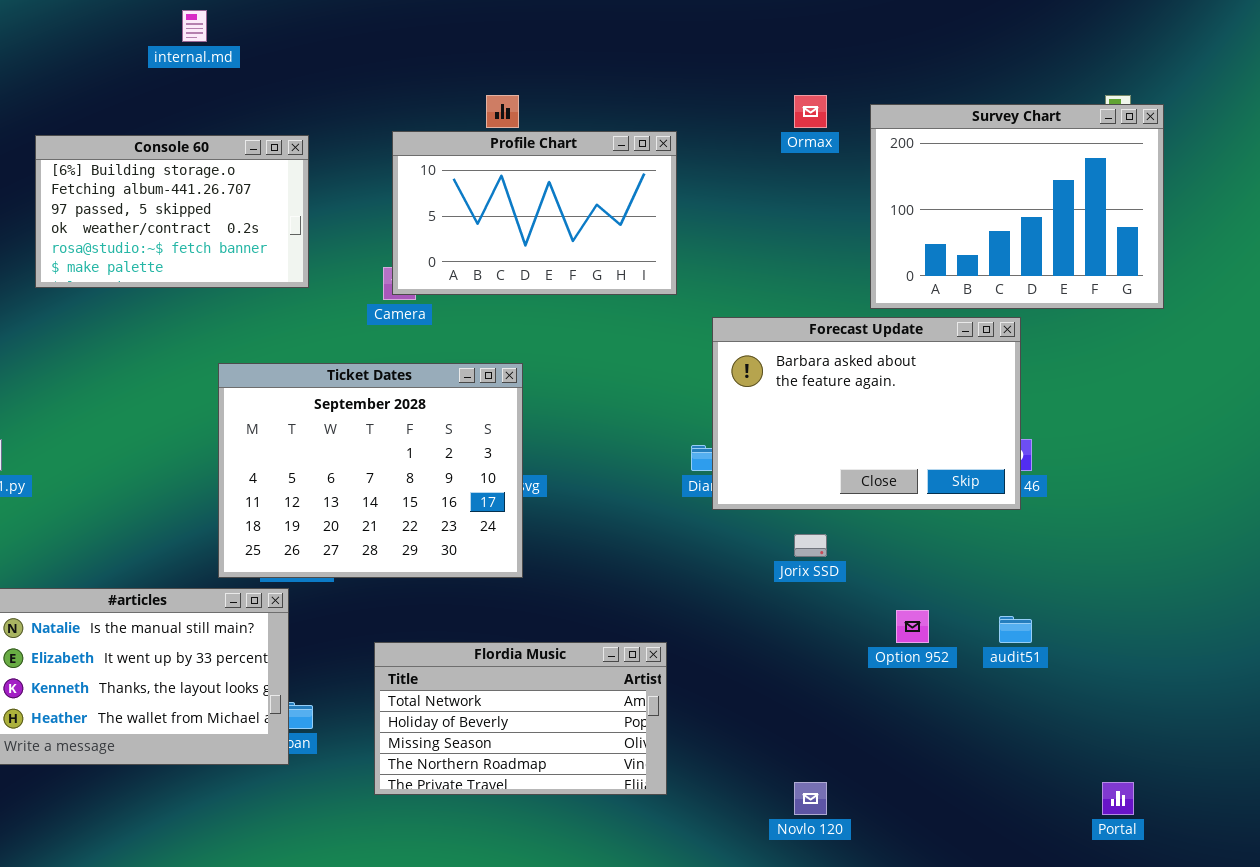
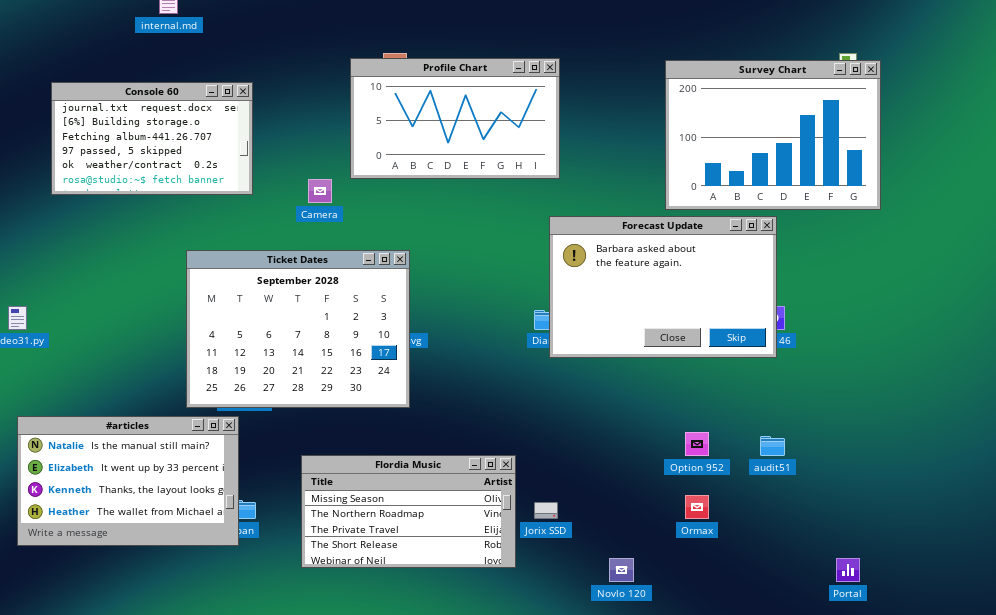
Ormax: [794,95,827,128] -> [685,495,709,519], moved
Profile Chart: [392,131,677,295] -> [350,58,560,179], moved
Console 60: [35,135,309,288] -> [51,82,253,195], scrolled up 1 row
Jorix SSD: [794,534,827,557] -> [534,502,558,519], moved
Flordia Music: [374,642,667,795] -> [301,455,516,568], scrolled down 2 rows

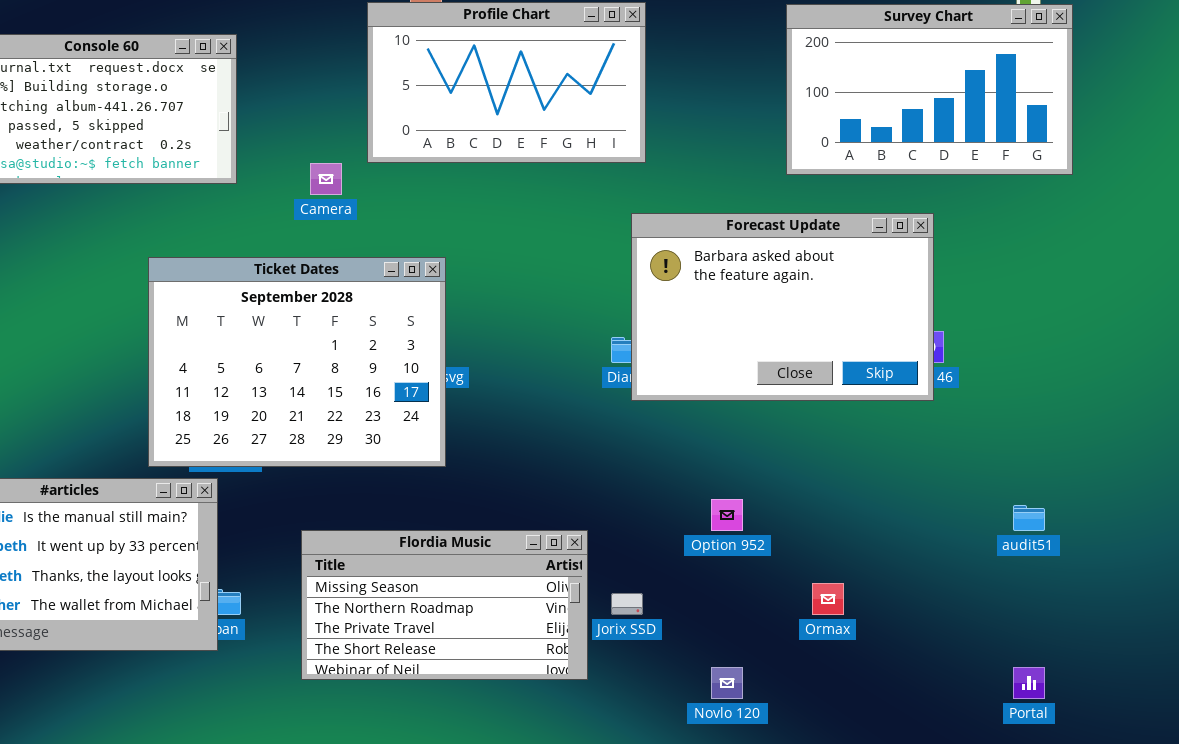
Survey Chart: [665,60,881,210] -> [786,4,1073,175], resized
Option 952: [685,432,709,456] -> [711,499,743,531], moved
audit51: [760,436,785,456] -> [1013,505,1045,531], moved

